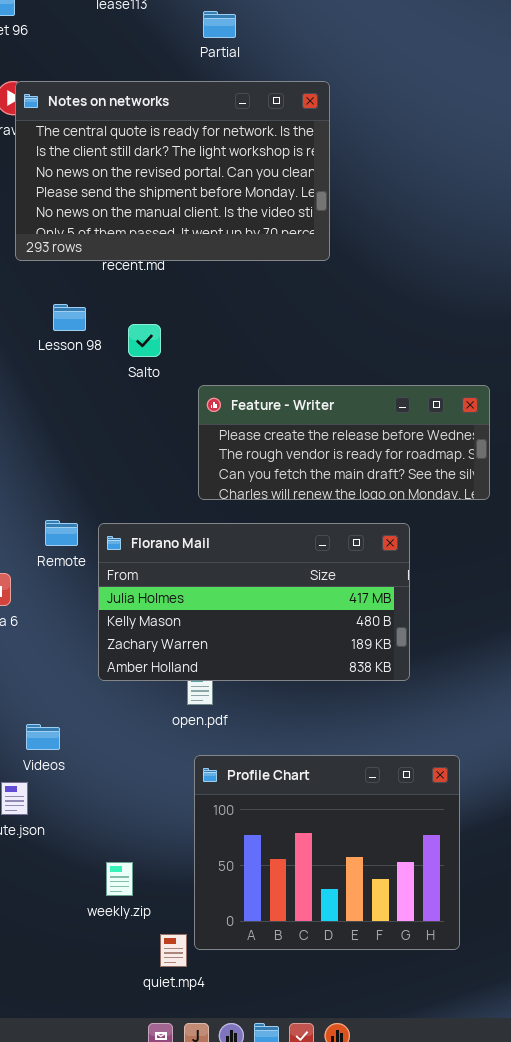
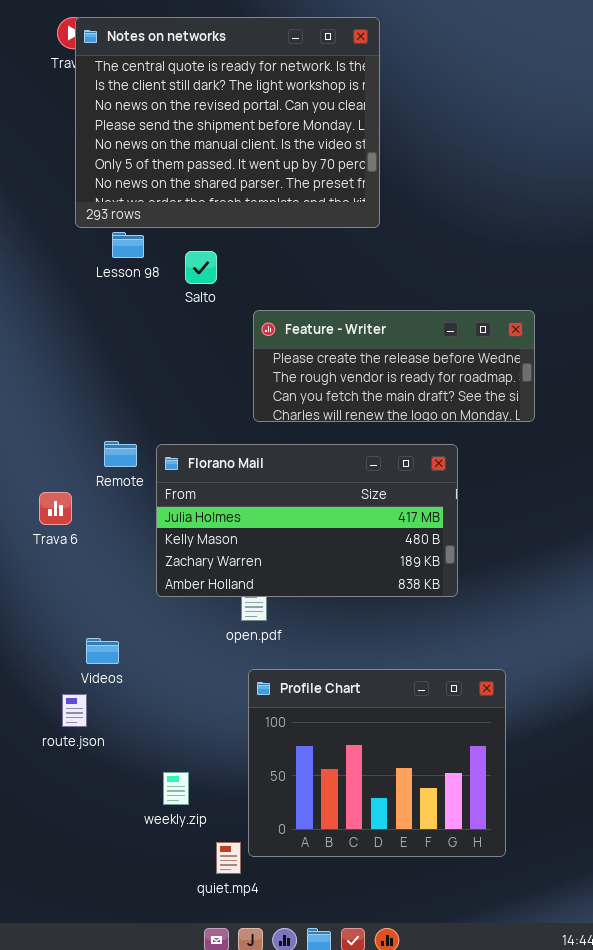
Notes on networks: [15,81,330,261] -> [75,17,380,228], resized

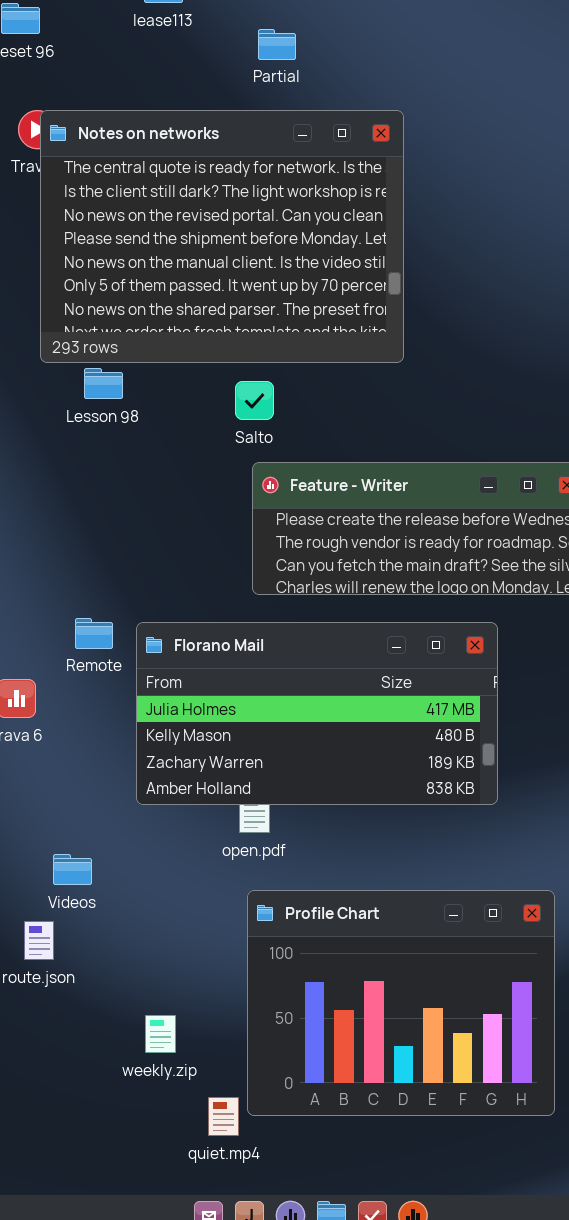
Salto: [185,251,217,284] -> [235,381,274,420], moved

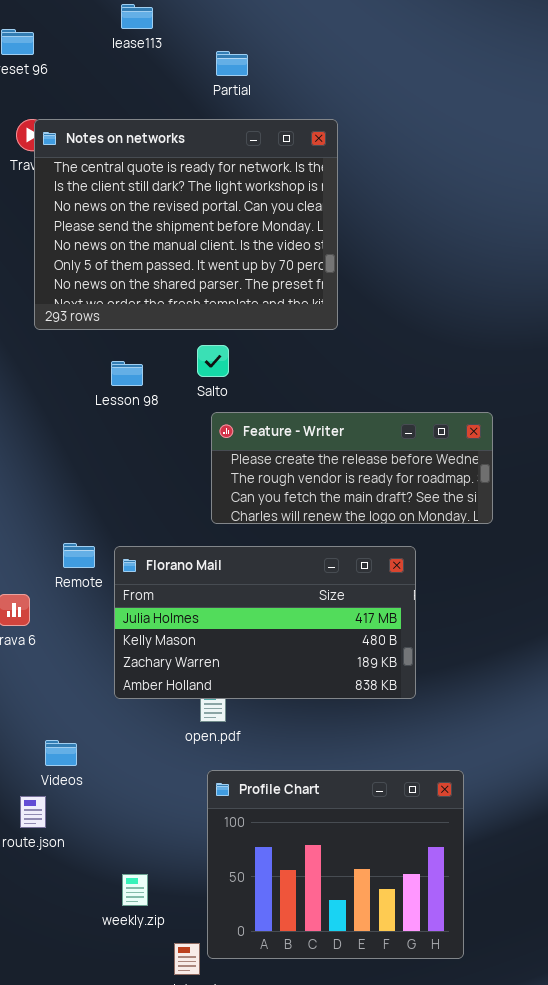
Lesson 98: [84,368,123,399] -> [111,361,143,386], moved

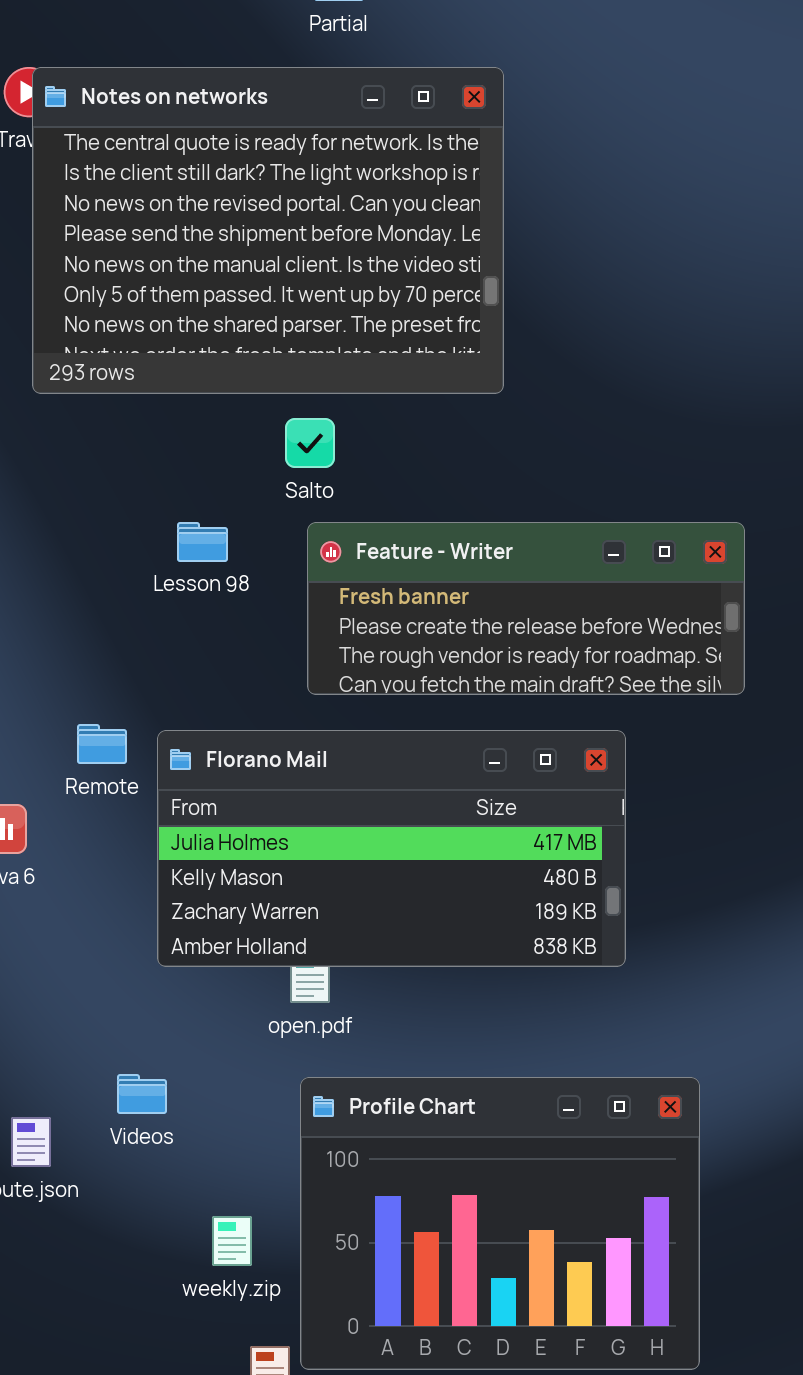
Lesson 98: [111,361,143,386] -> [177,522,228,562], moved
Feature - Writer: [211,412,493,524] -> [307,522,745,695], scrolled up 1 row
Videos: [45,740,77,766] -> [117,1074,167,1114], moved
weekly.zip: [122,874,148,906] -> [212,1216,252,1266], moved

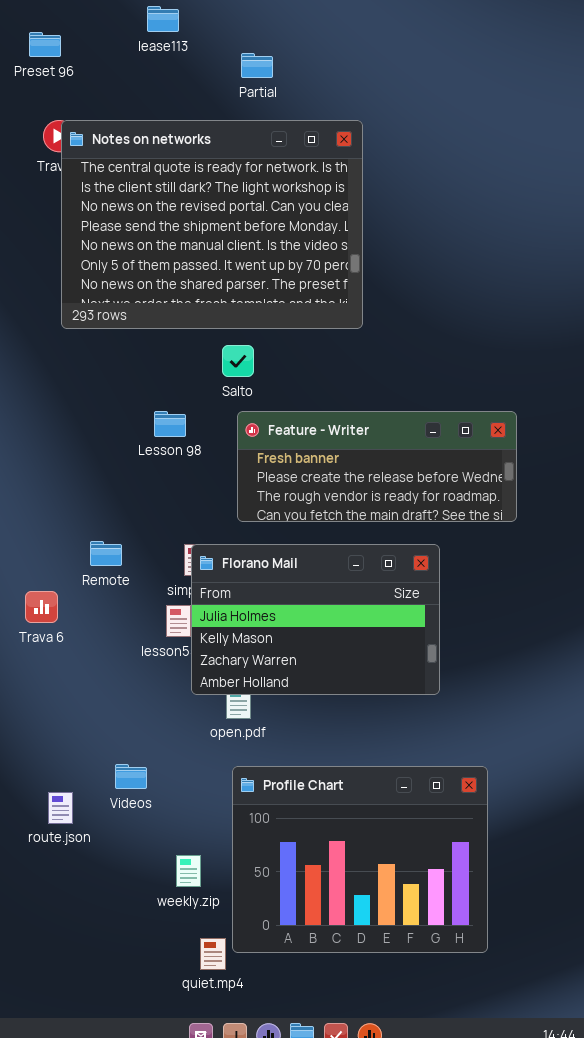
Florano Mail: [157,730,626,967] -> [191,544,440,695], resized

